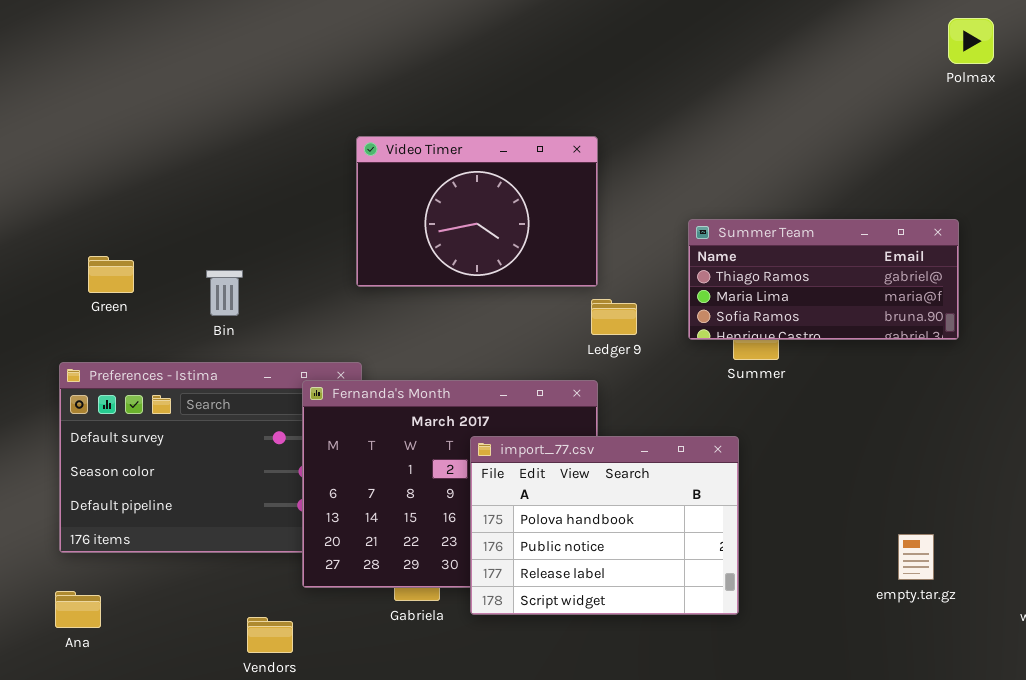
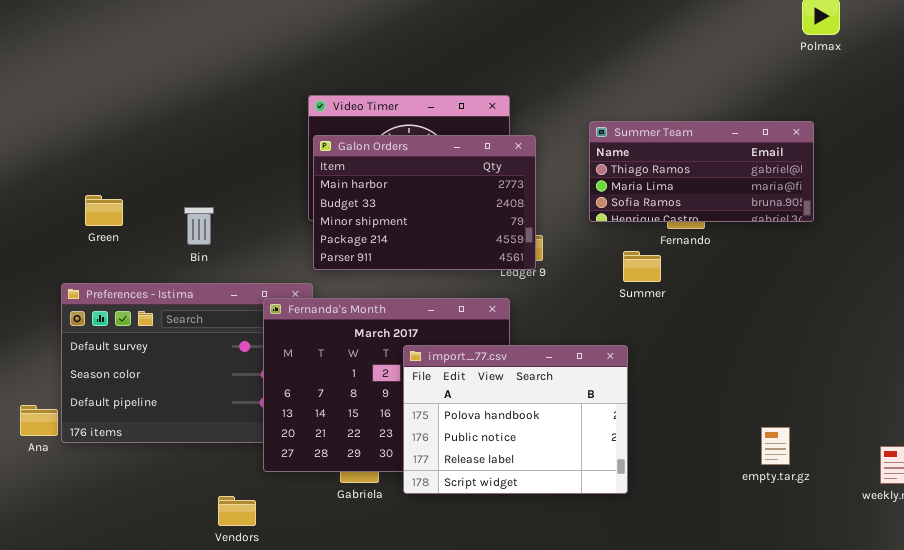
Galon Orders: none -> [313,135,536,270], opened
Summer Team: [688,219,959,340] -> [589,121,814,222], moved
Ana: [55,591,101,628] -> [20,405,58,436], moved

